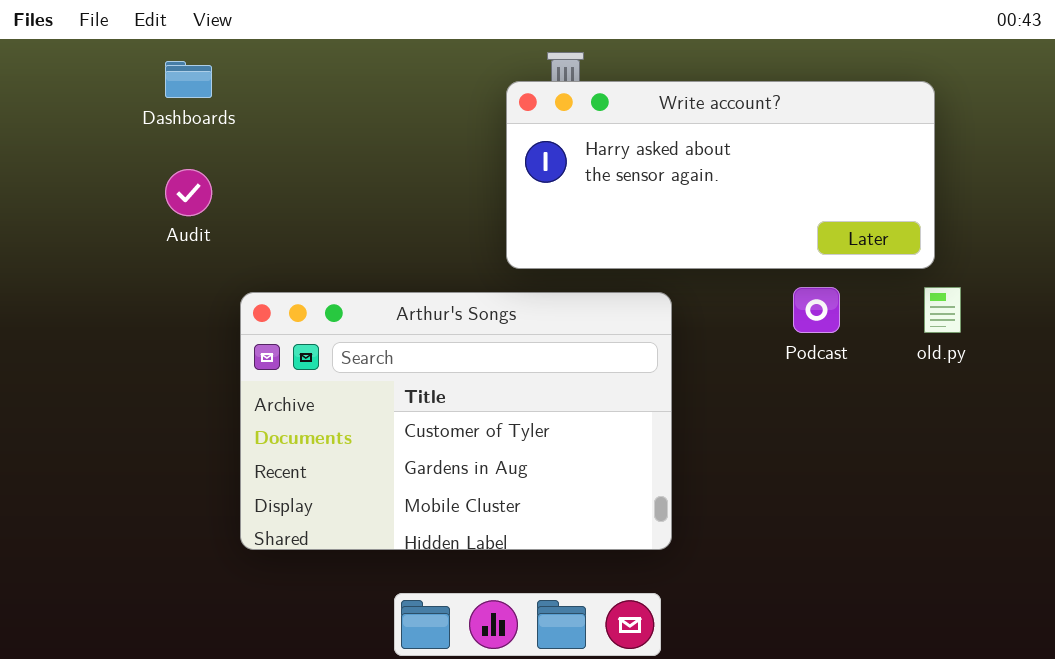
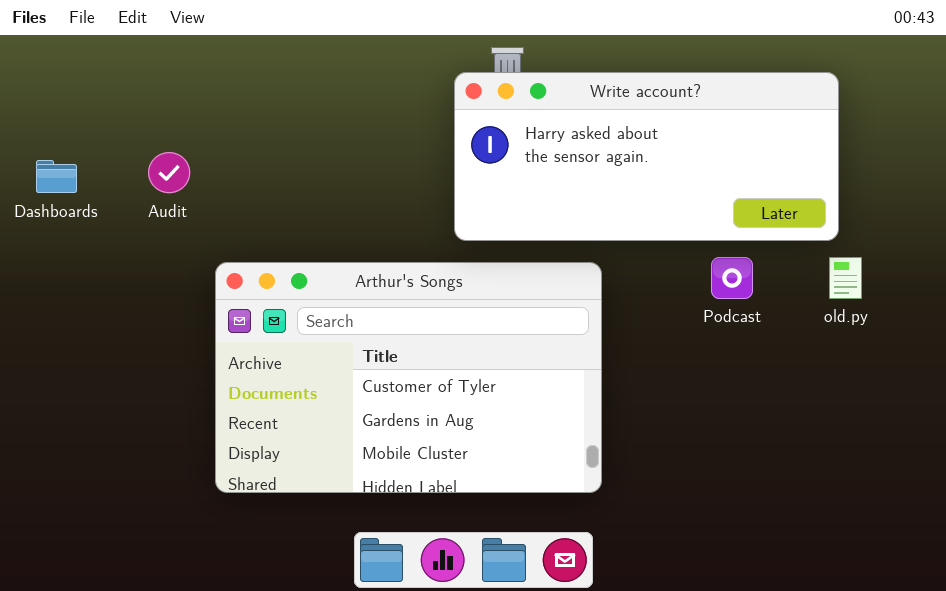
Dashboards: [165,61,212,98] -> [36,160,77,193], moved

